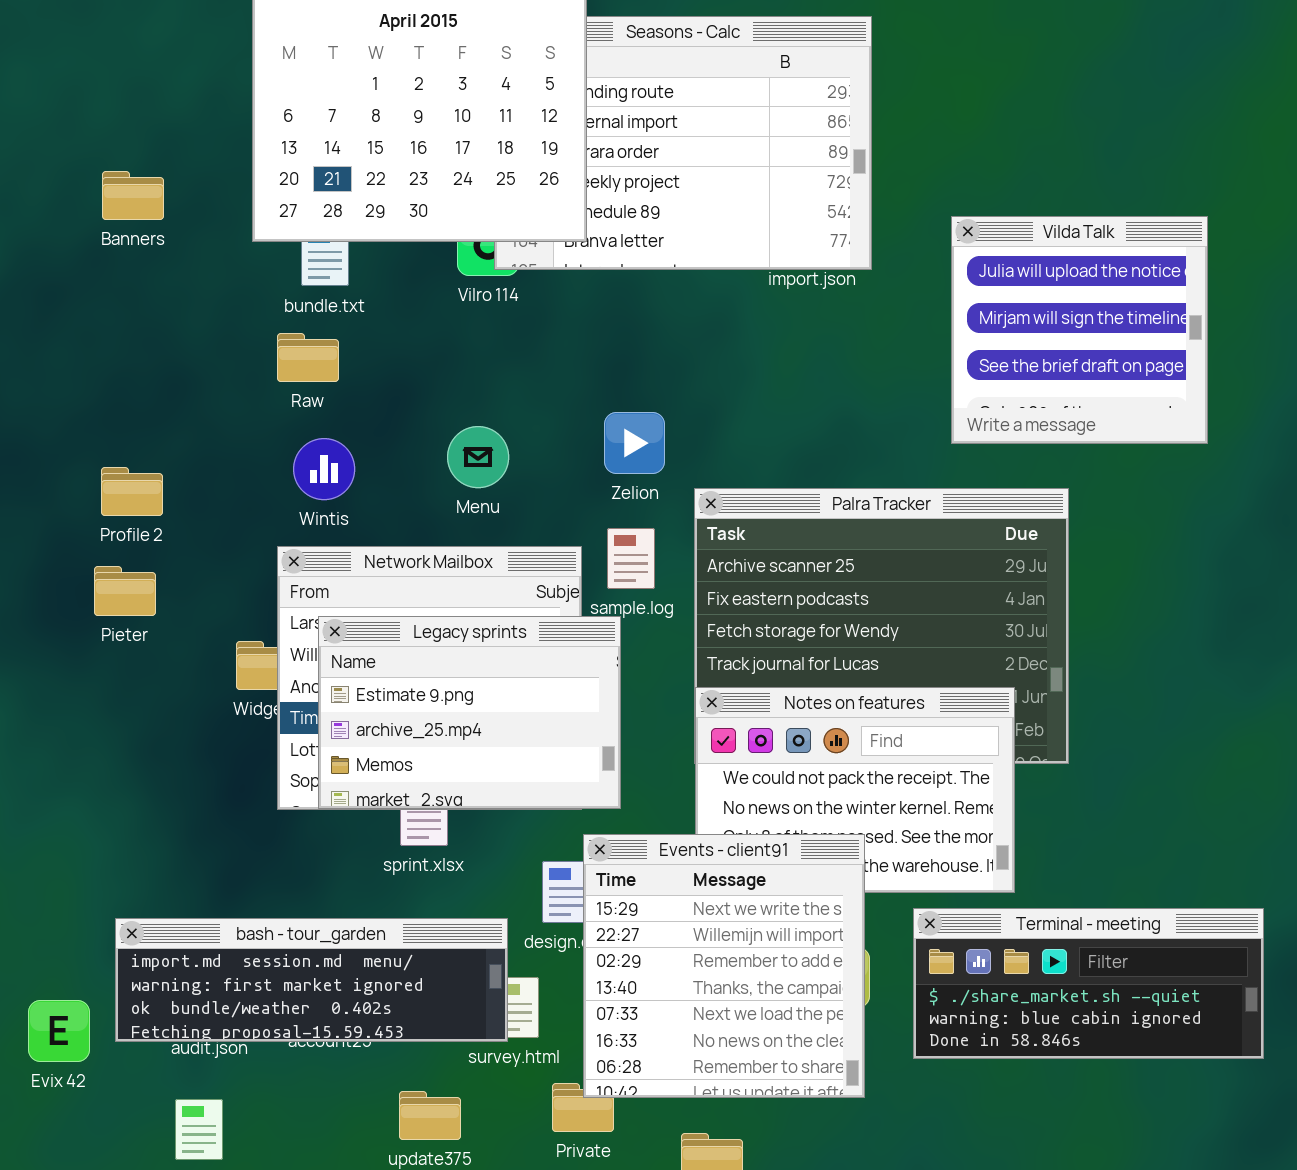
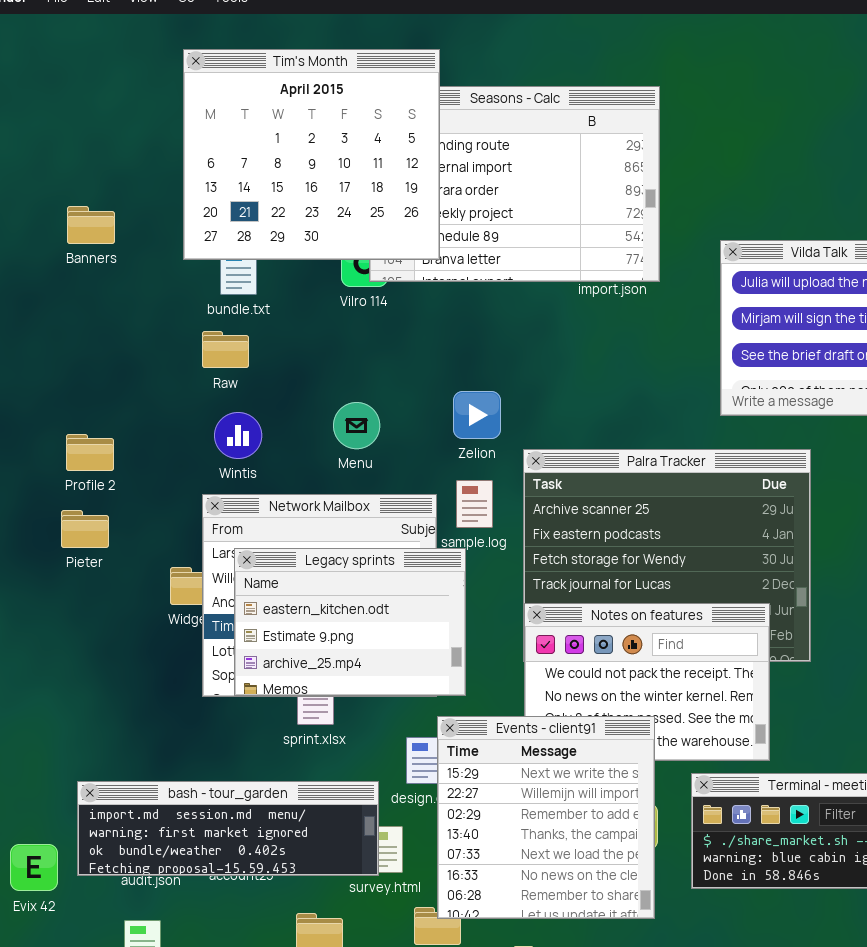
Legacy sprints: [318,616,621,809] -> [234,548,466,696], scrolled up 1 row

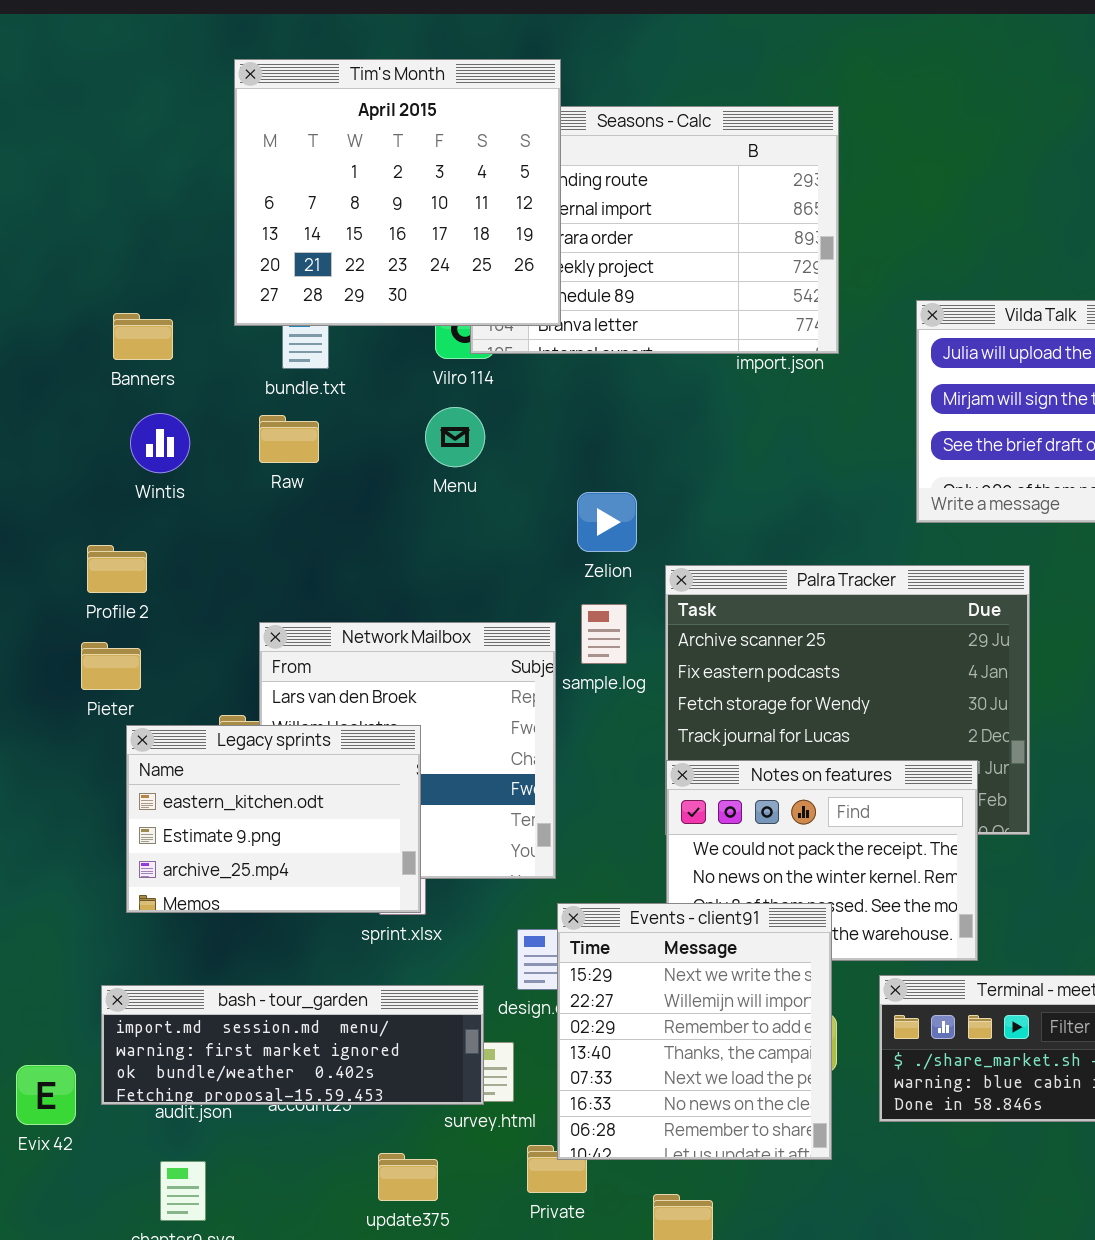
Banners: [67,206,115,244] -> [113,313,173,360], moved
Menu: [333,402,380,449] -> [425,407,485,467], moved
Wintis: [214,412,262,459] -> [130,413,190,473], moved
Legacy sprints: [234,548,466,696] -> [126,725,421,913], moved

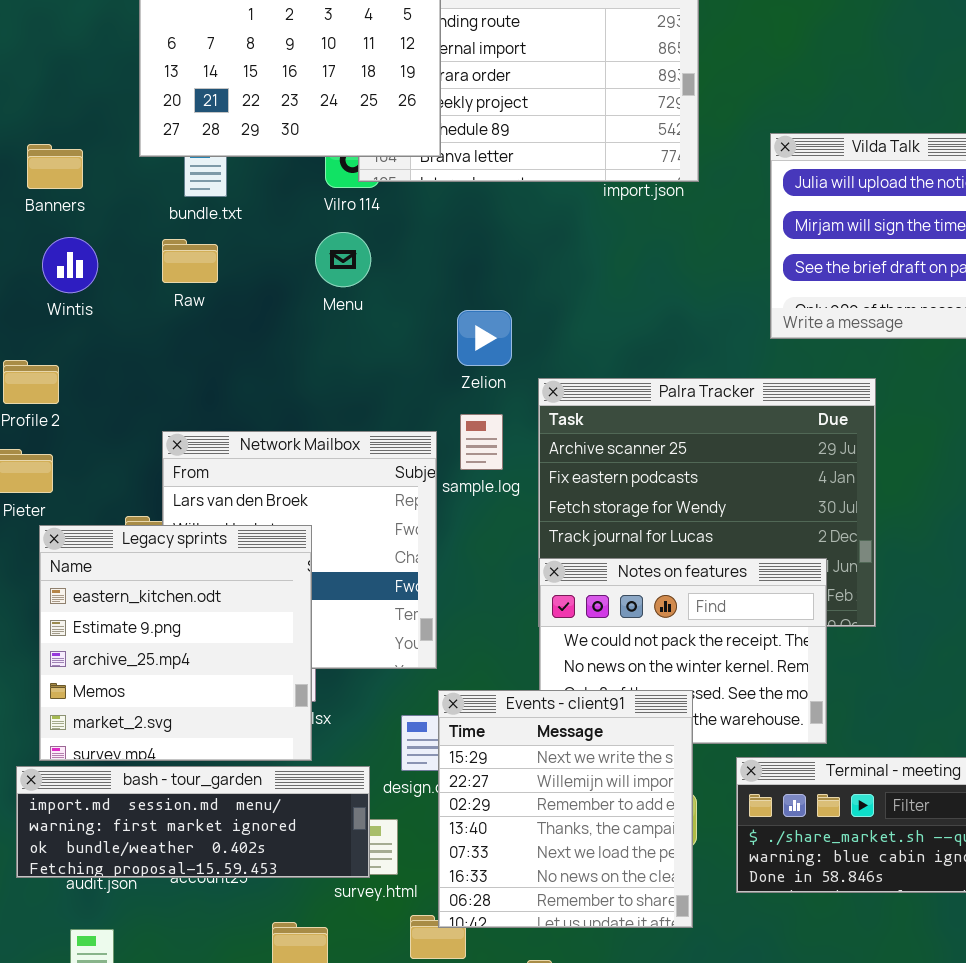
Legacy sprints: [126,725,421,913] -> [39,525,312,761], resized

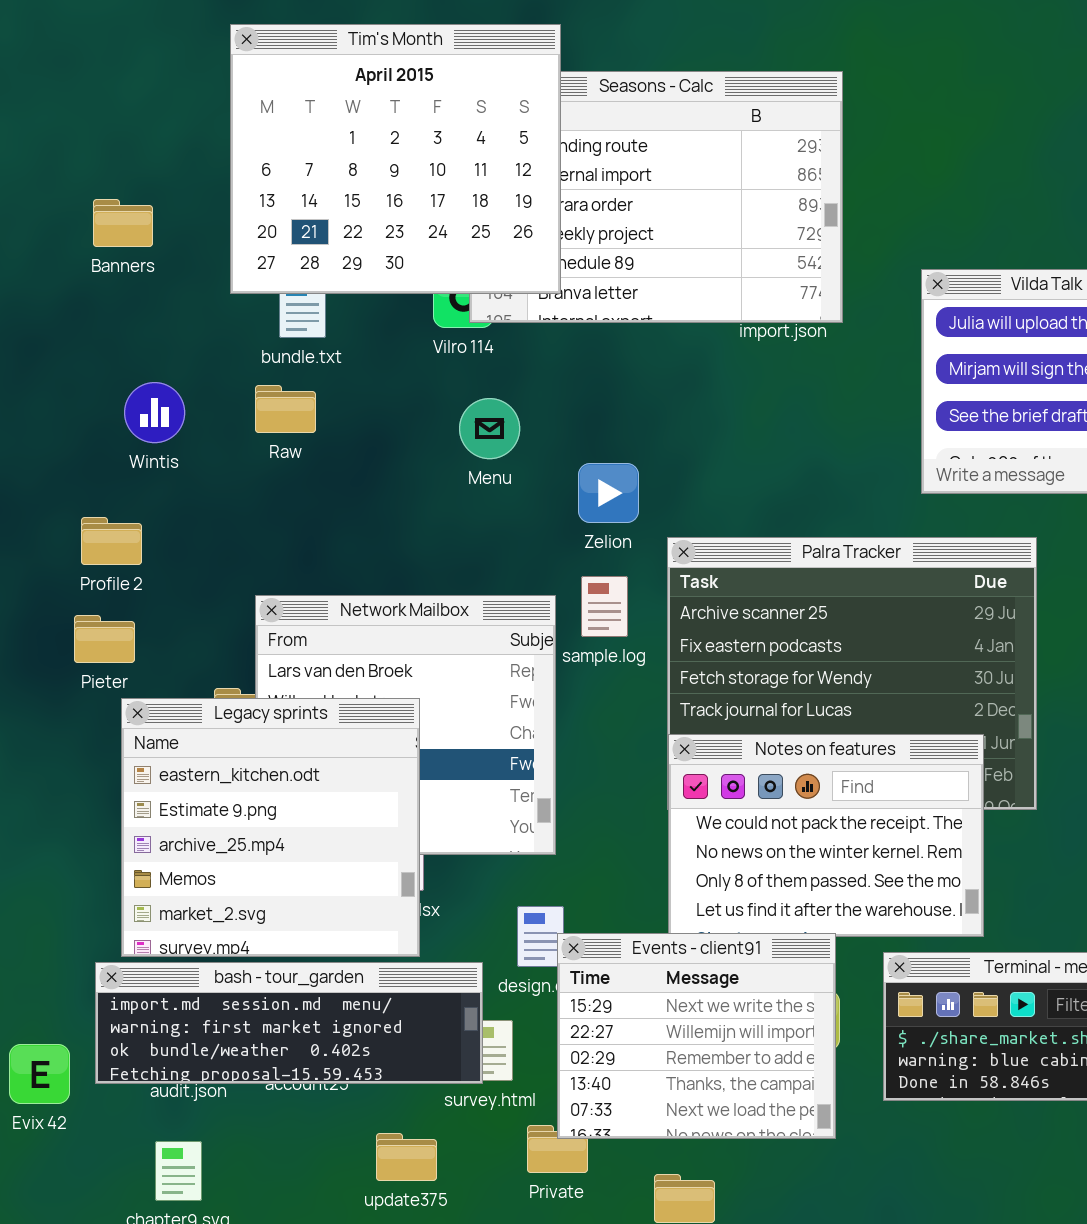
Banners: [27,144,83,189] -> [93,199,153,247], moved
Menu: [315,232,371,287] -> [459,398,520,459], moved
Events - client91: [438,690,693,928] -> [557,933,836,1139], resized

